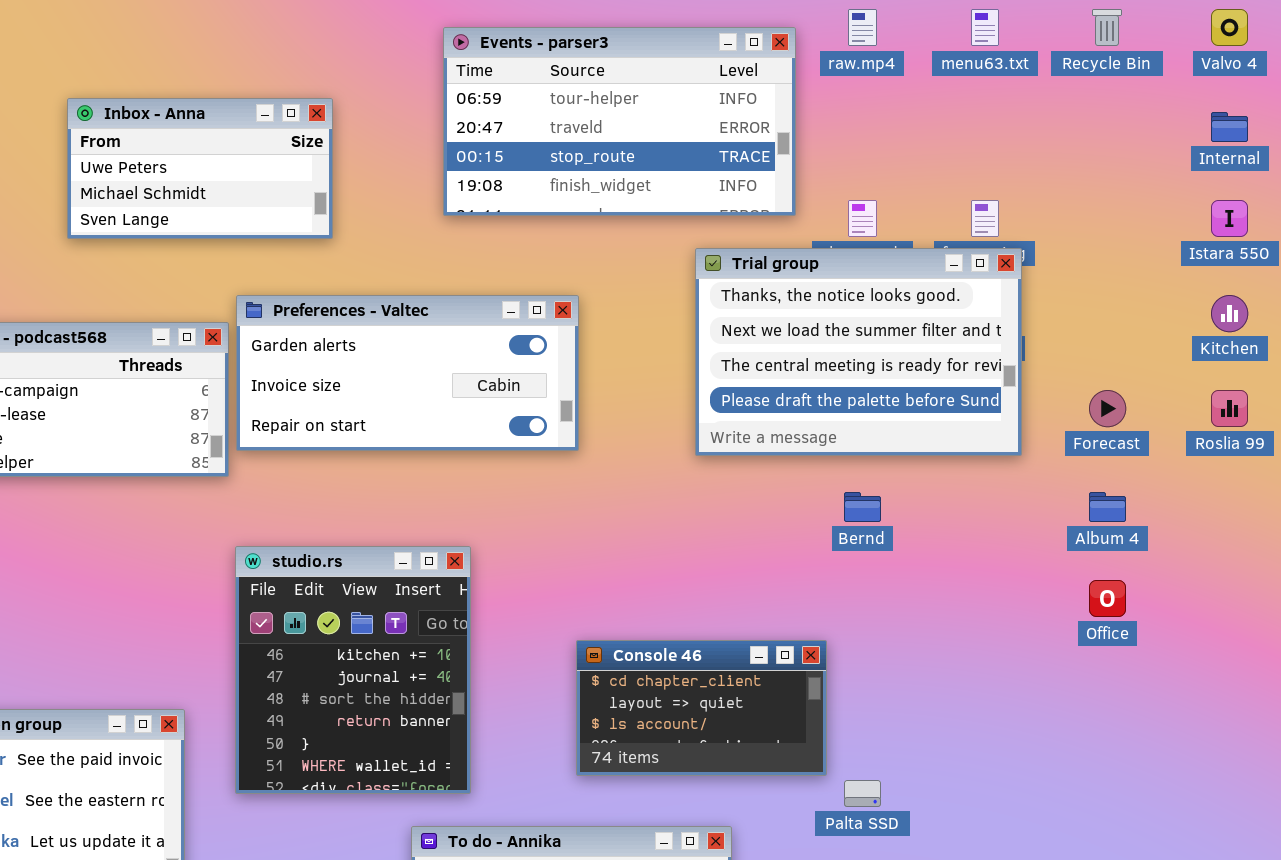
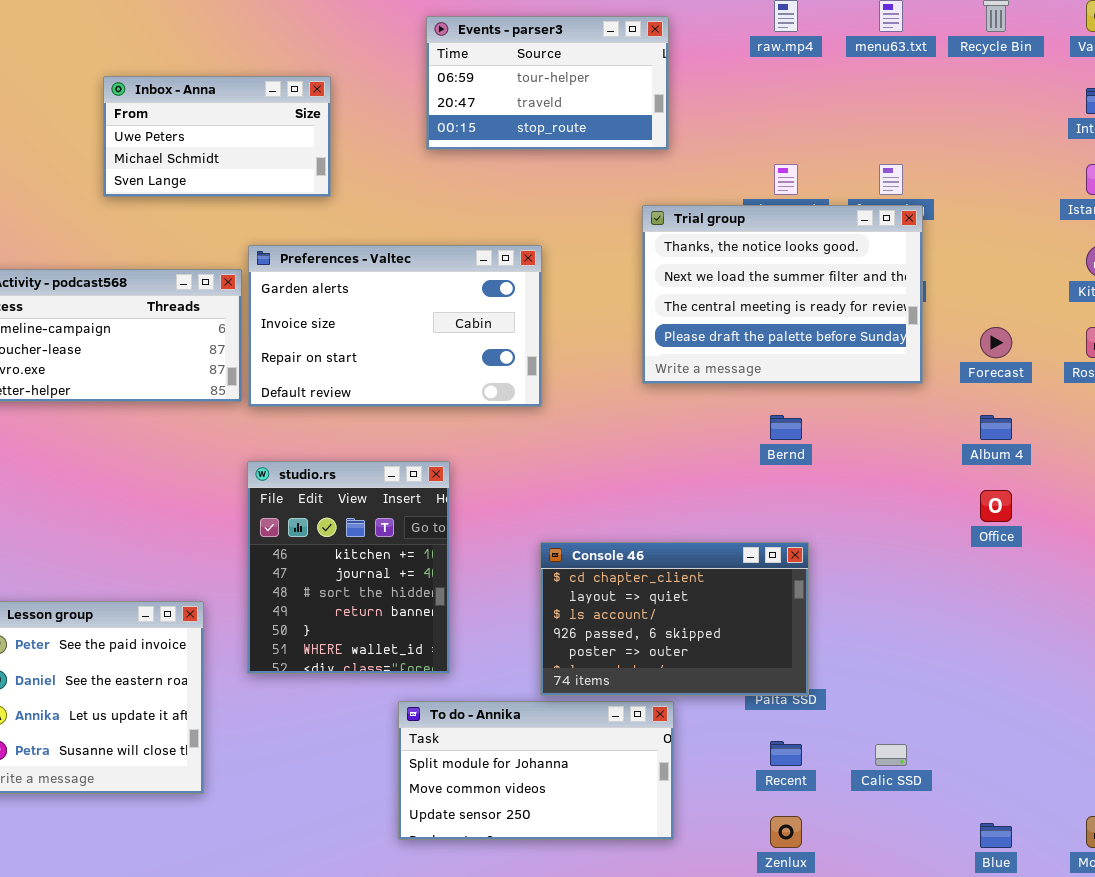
Events - parser3: [443,27,796,216] -> [426,16,669,150], resized
Preferences - Valtec: [236,295,579,451] -> [248,245,542,407], resized
Console 46: [576,640,827,776] -> [540,542,809,696], resized

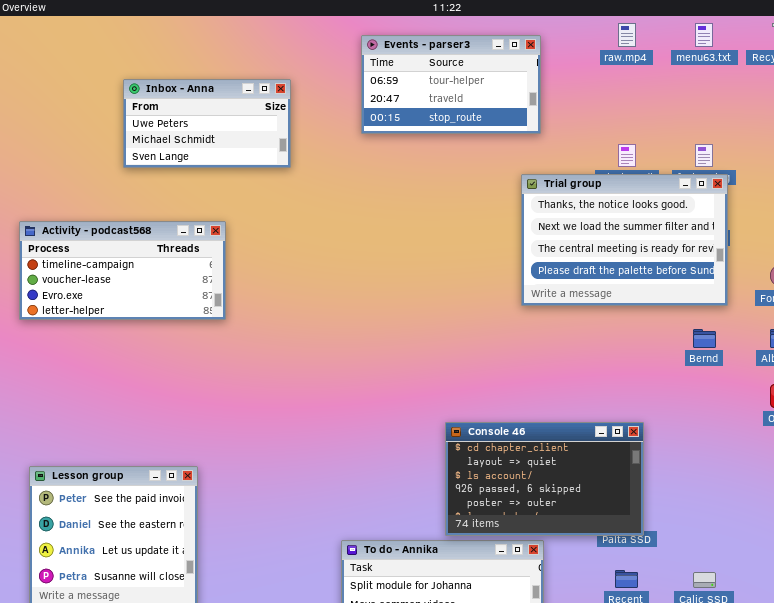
Preferences - Valtec: [248,245,542,407] -> none, closed
Bernd: [770,415,802,440] -> [693,329,716,348], moved
studio.rs: [247,461,450,674] -> none, closed

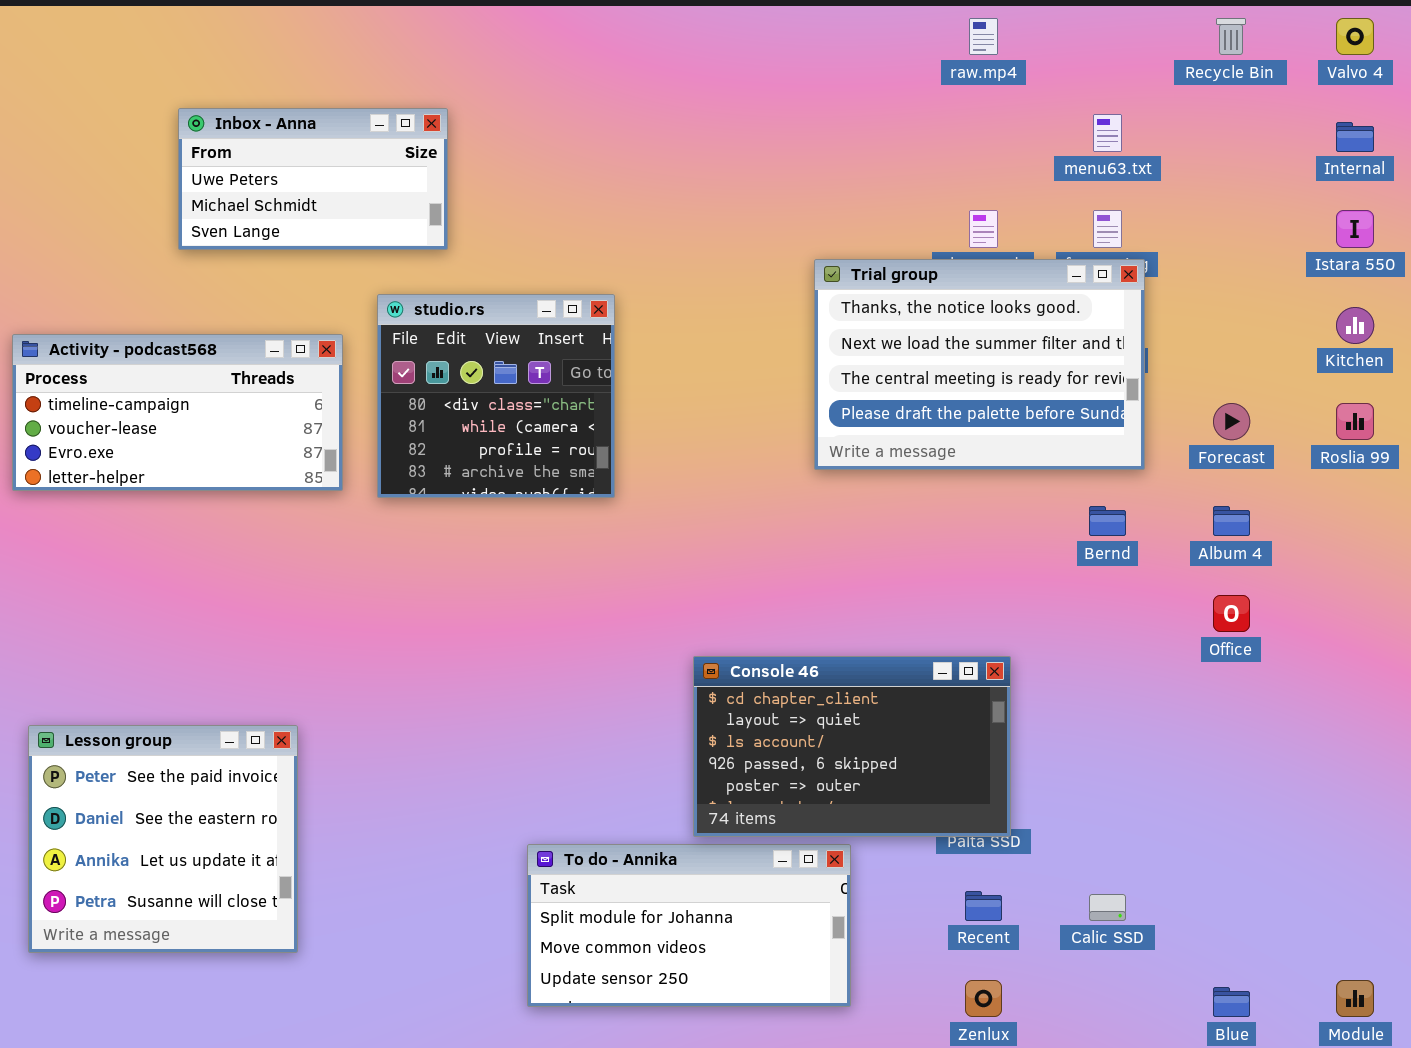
menu63.txt: [695,23,713,47] -> [1093,114,1122,152], moved
Events - parser3: [361,35,541,134] -> none, closed
studio.rs: none -> [377,294,615,498], opened

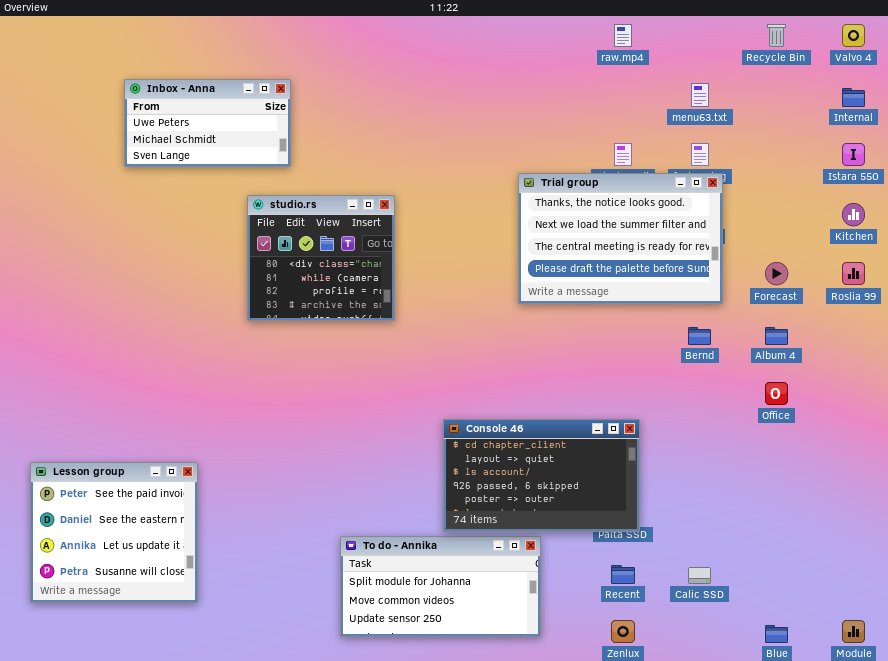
Activity - podcast568: [12,334,343,491] -> none, closed

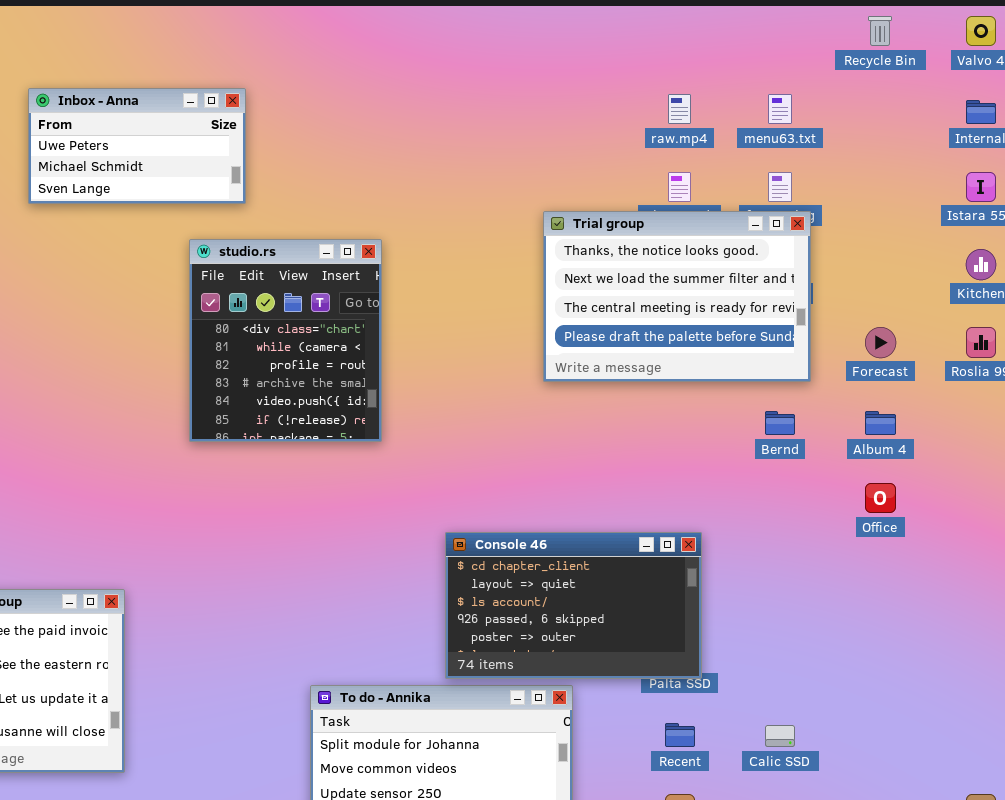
raw.mp4: [614,24,632,47] -> [668,94,691,124], moved
studio.rs: [247,195,395,321] -> [189,239,382,442], resized

